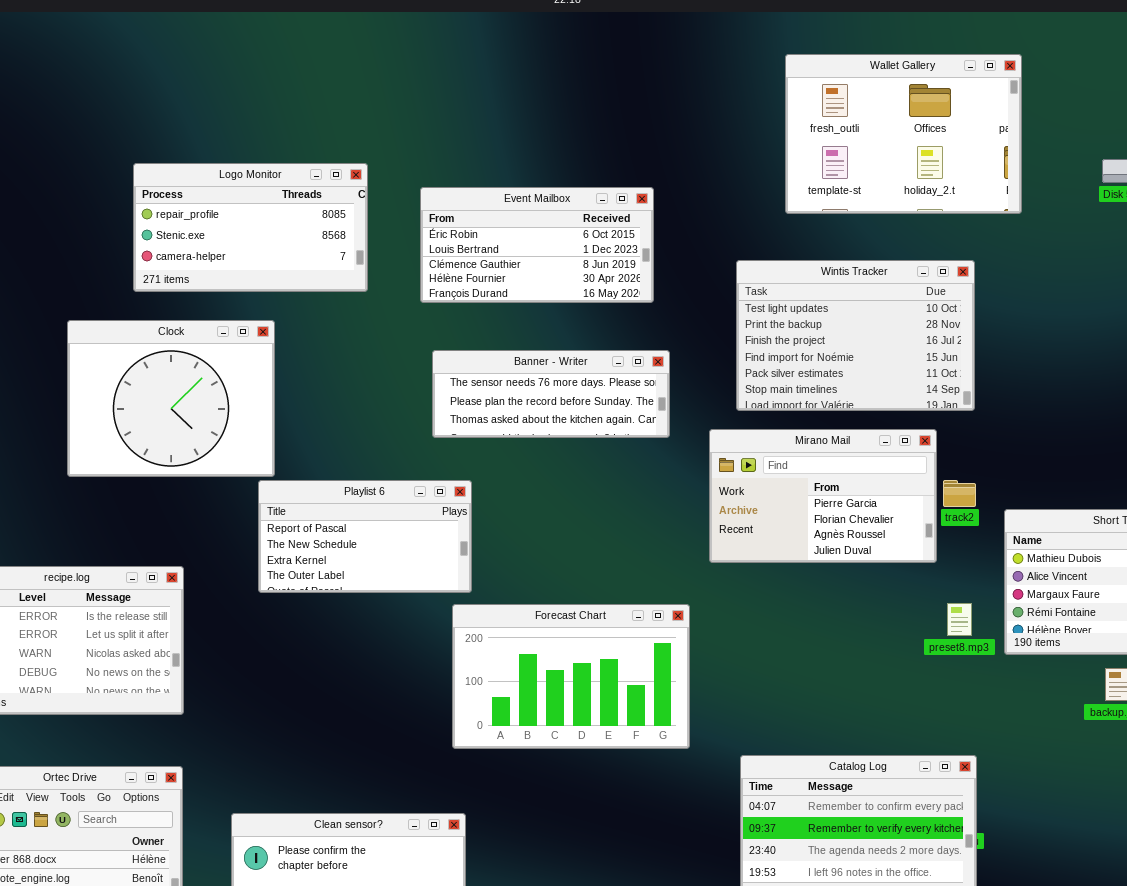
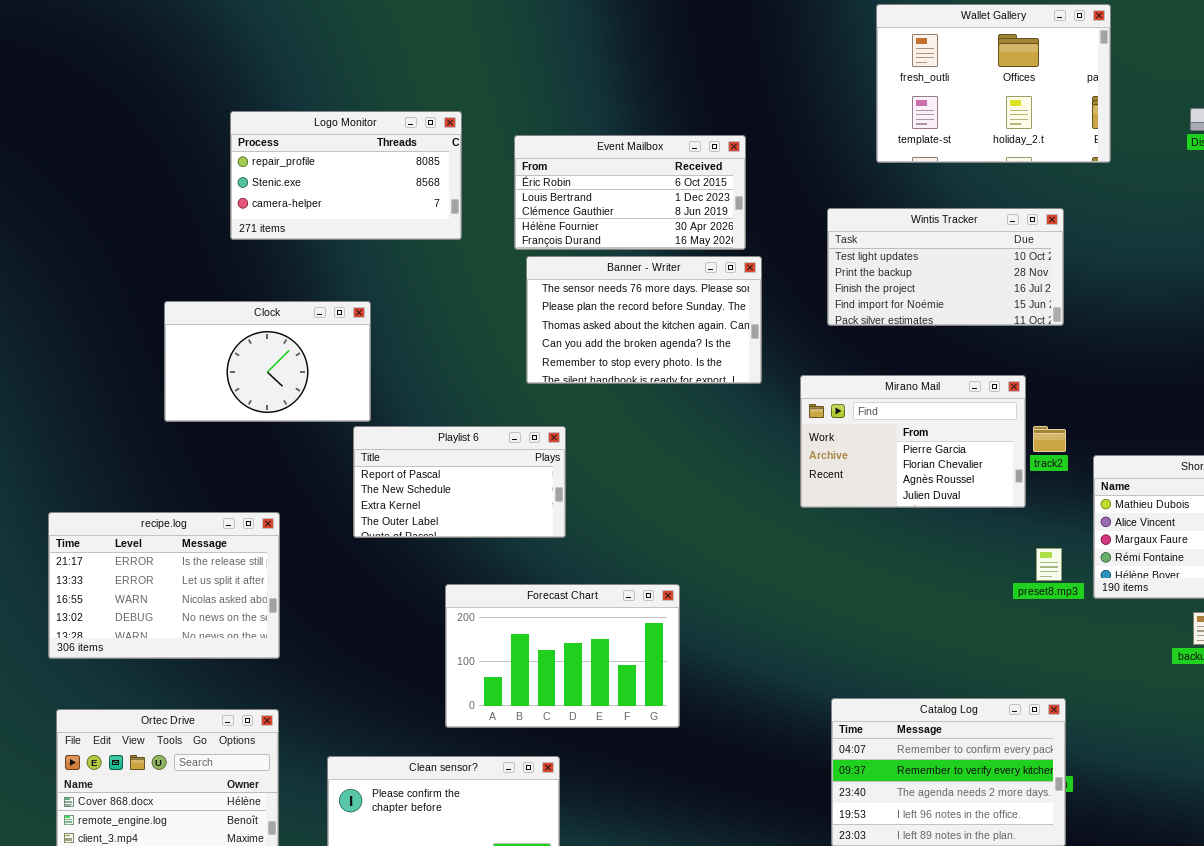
Wintis Tracker: [736,260,975,411] -> [827,208,1064,326], resized
Clock: [67,320,275,477] -> [164,301,371,422], resized
Banner - Writer: [432,350,670,438] -> [526,256,762,384], resized
Forecast Chart: [452,604,690,749] -> [445,584,680,728], moved

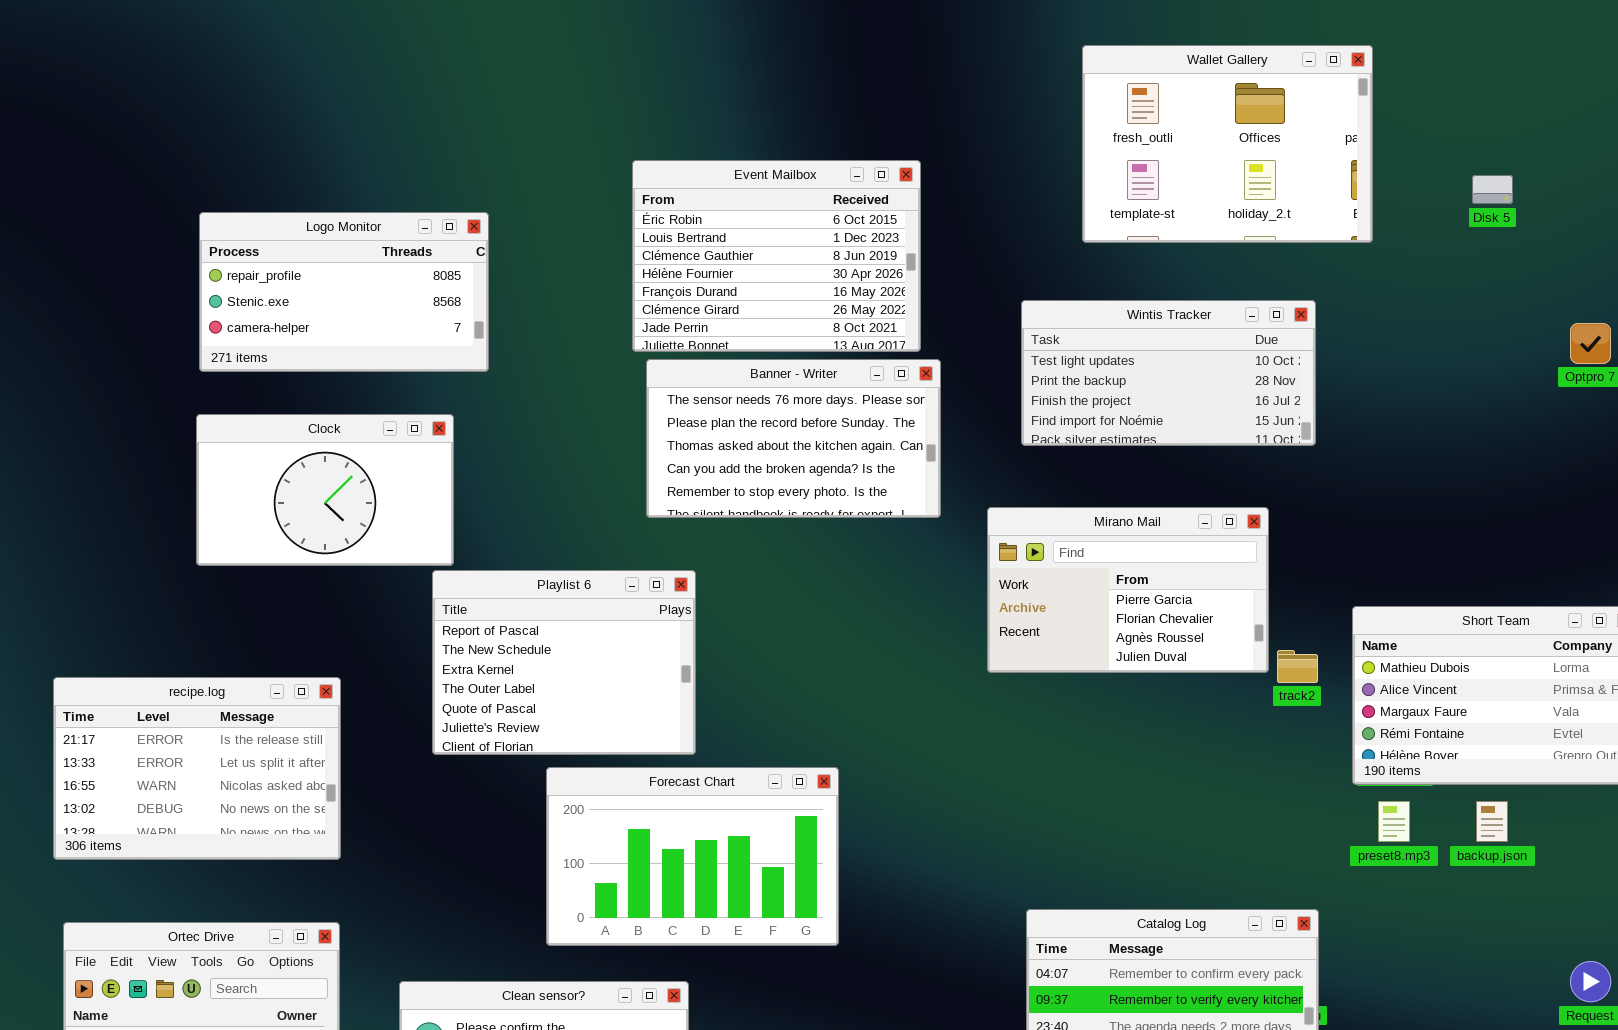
Logo Monitor: [230,111,462,240] -> [199,212,489,372], moved
Event Mailbox: [514,135,746,250] -> [632,160,921,352], resized
Playlist 6: [353,426,566,538] -> [432,570,696,755], resized
track2: [1033,426,1066,452] -> [1277,650,1318,683], moved
preset8.mp3: [1036,548,1062,581] -> [1378,801,1410,842], moved

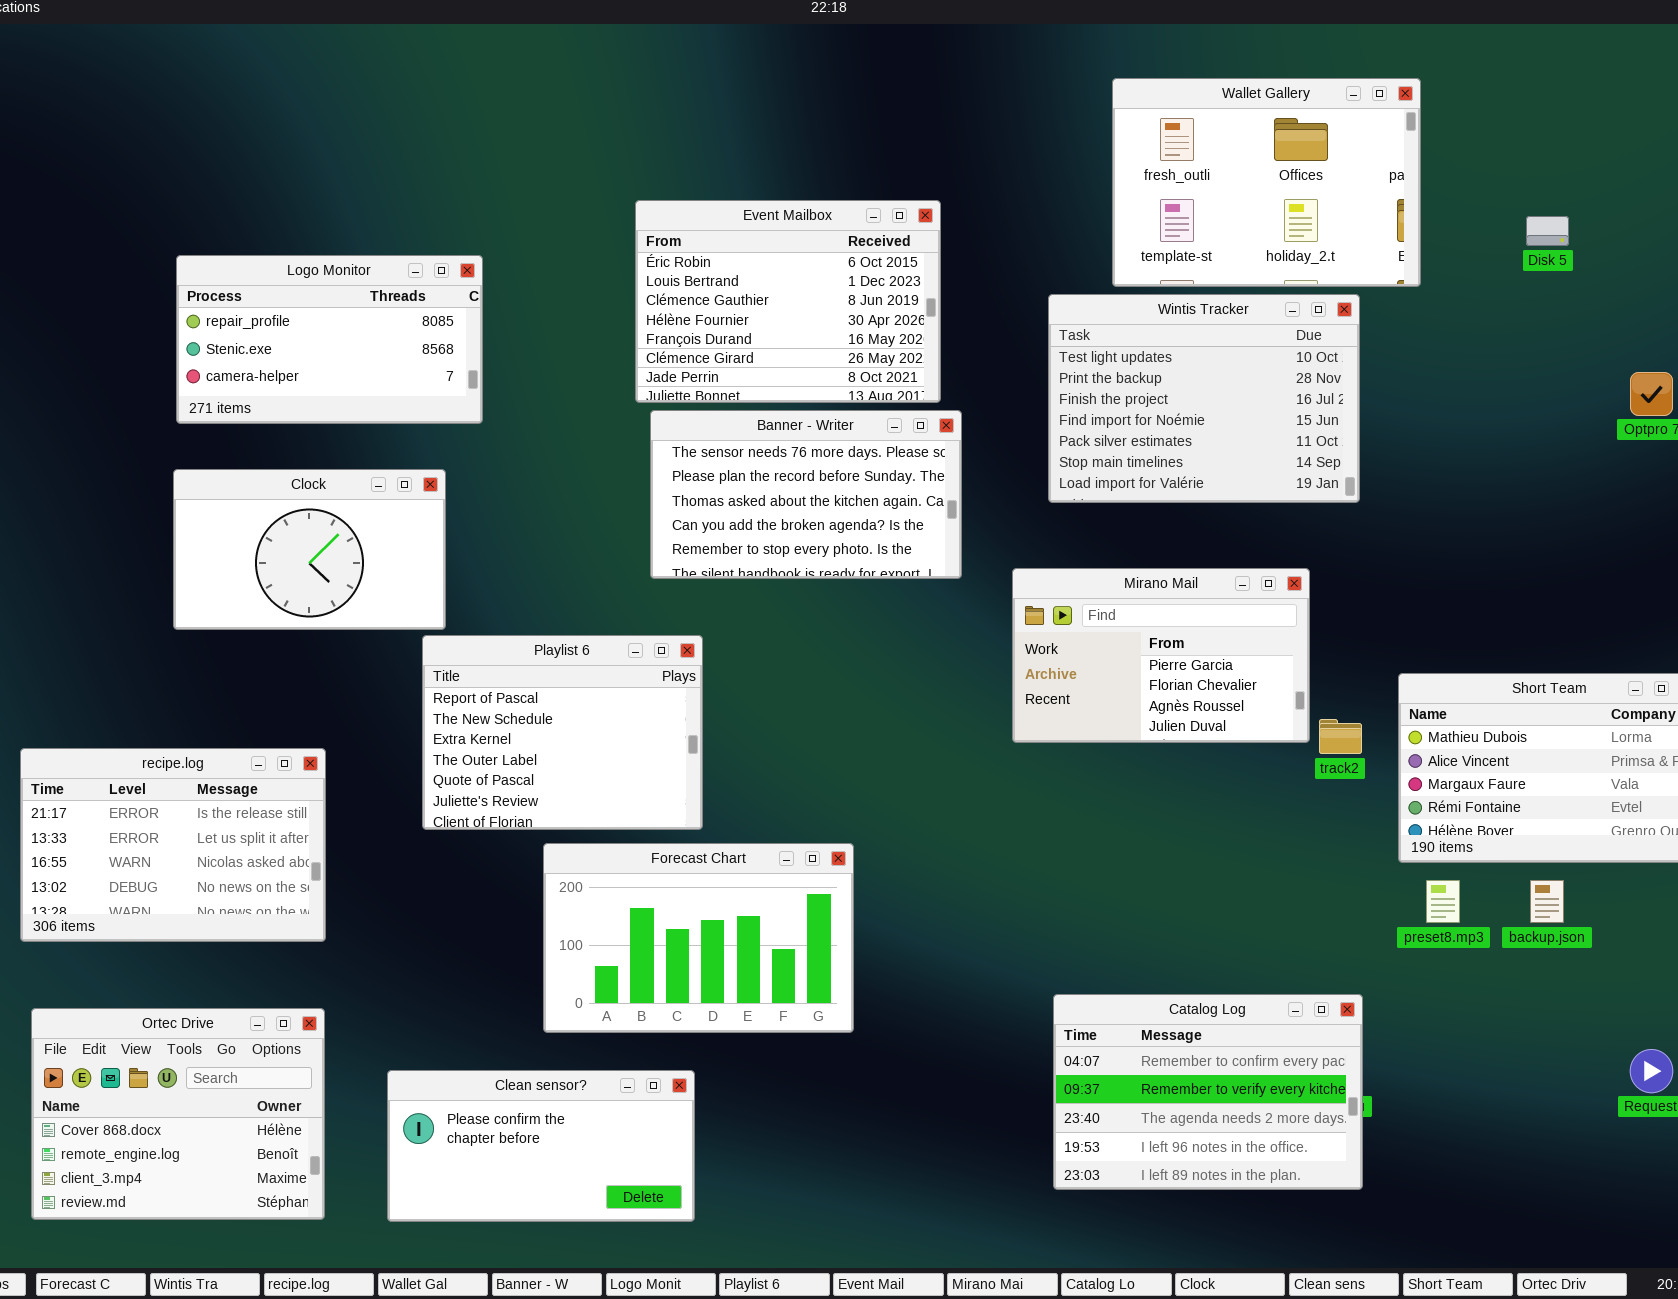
Wintis Tracker: [1021,300,1316,446] -> [1048,294,1360,503], resized

